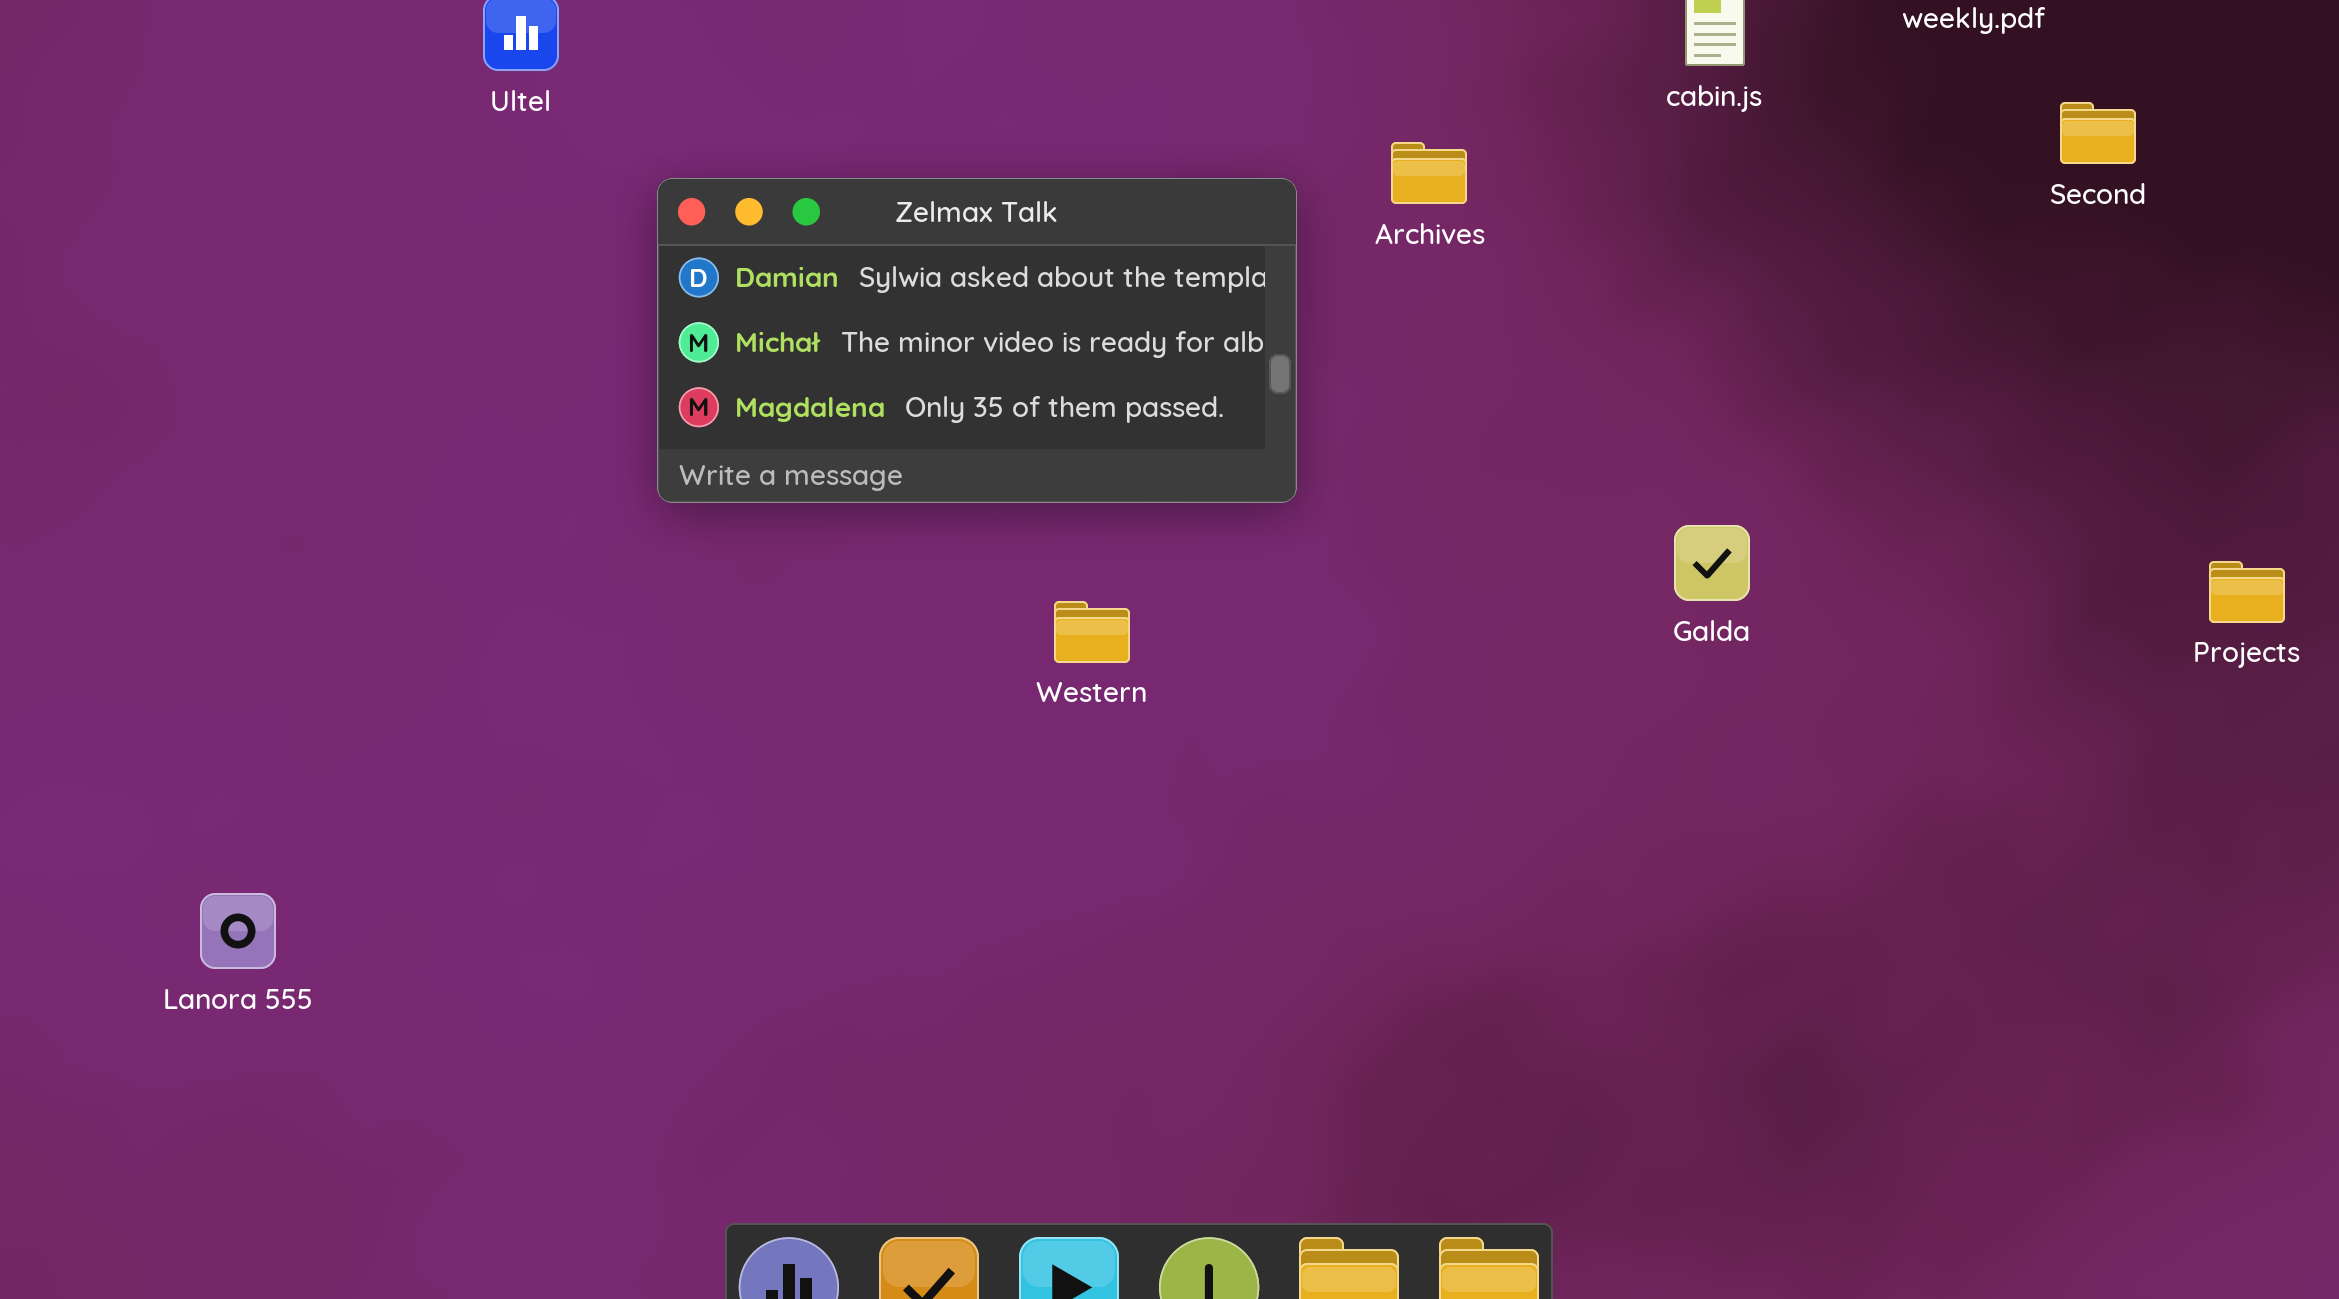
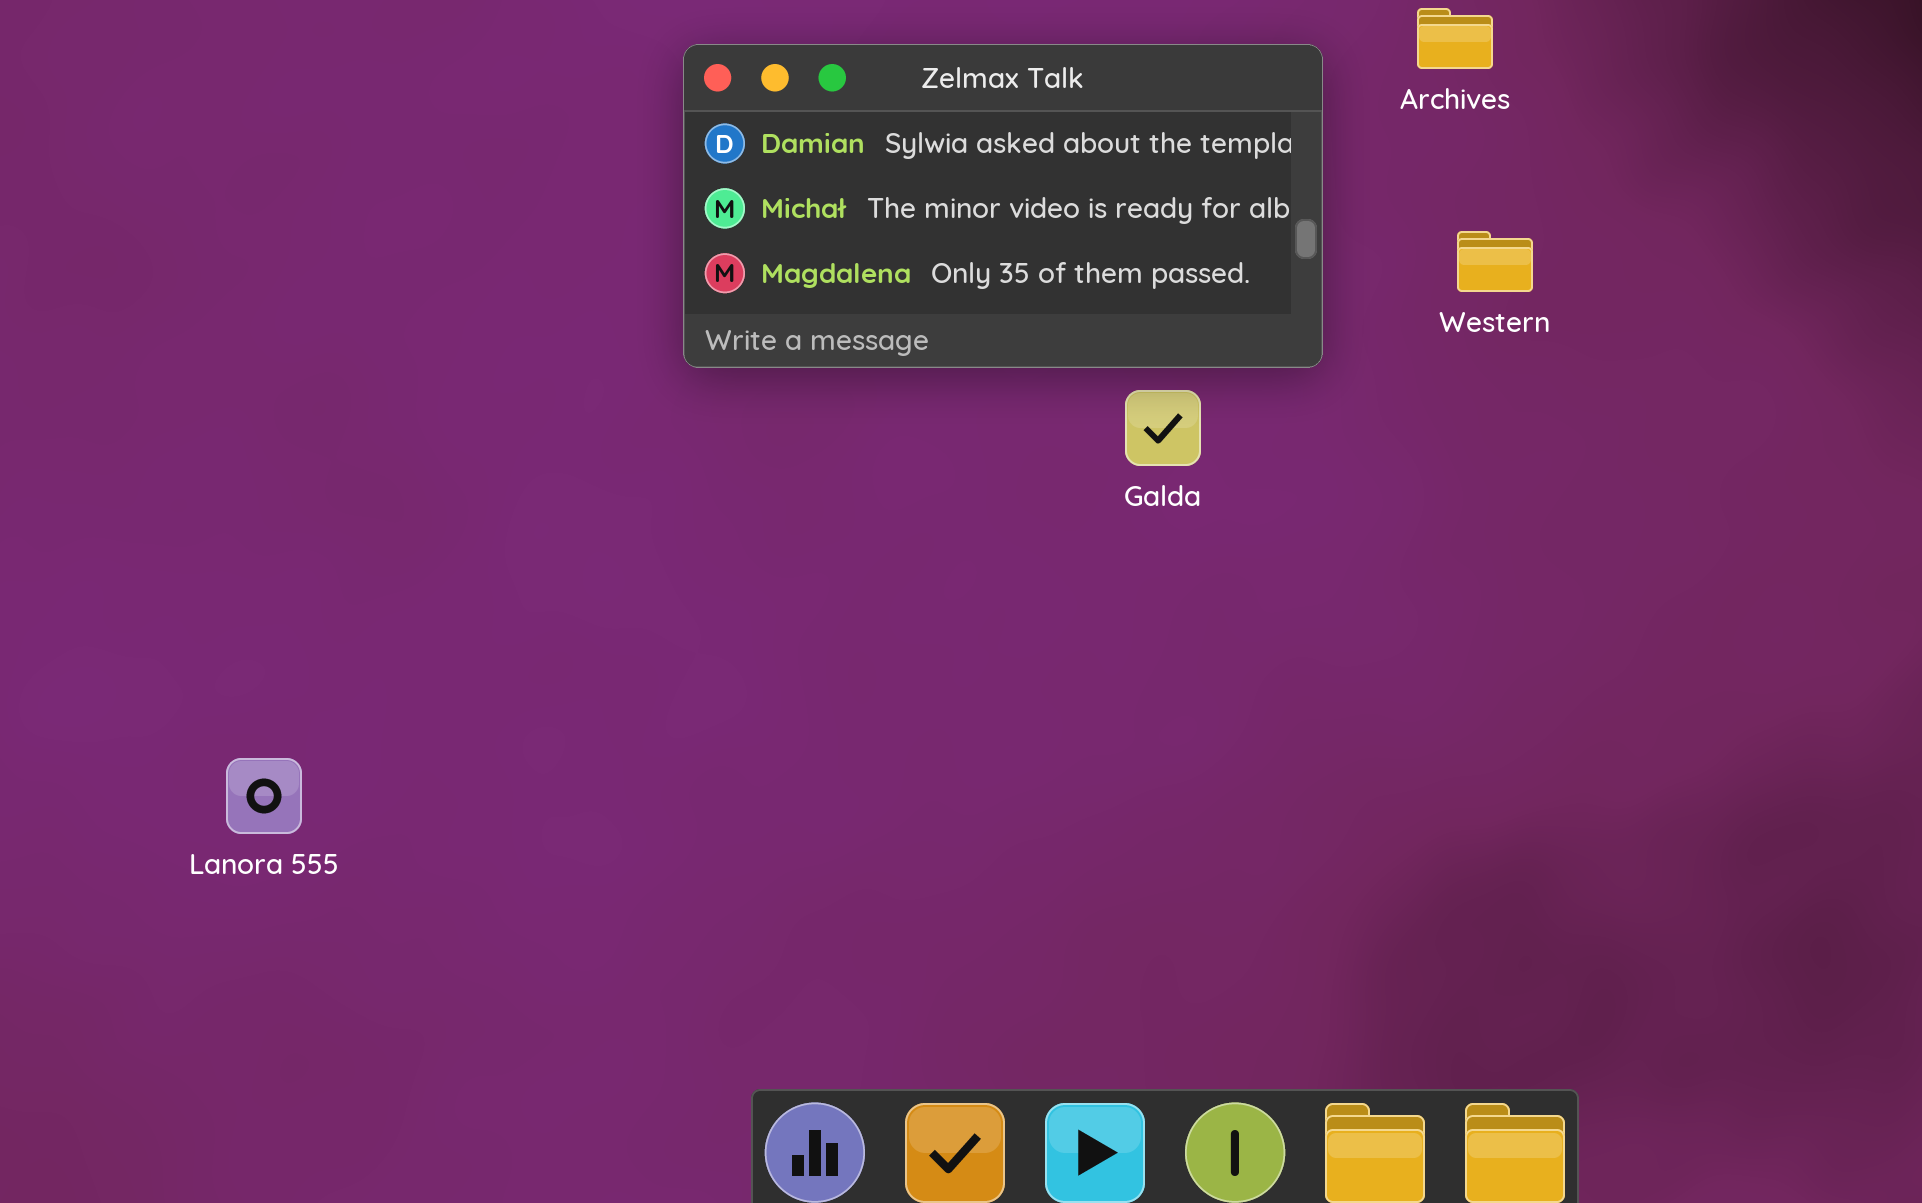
Galda: [1674,525,1750,601] -> [1125,390,1201,466], moved
Western: [1054,601,1130,663] -> [1457,231,1533,292], moved

